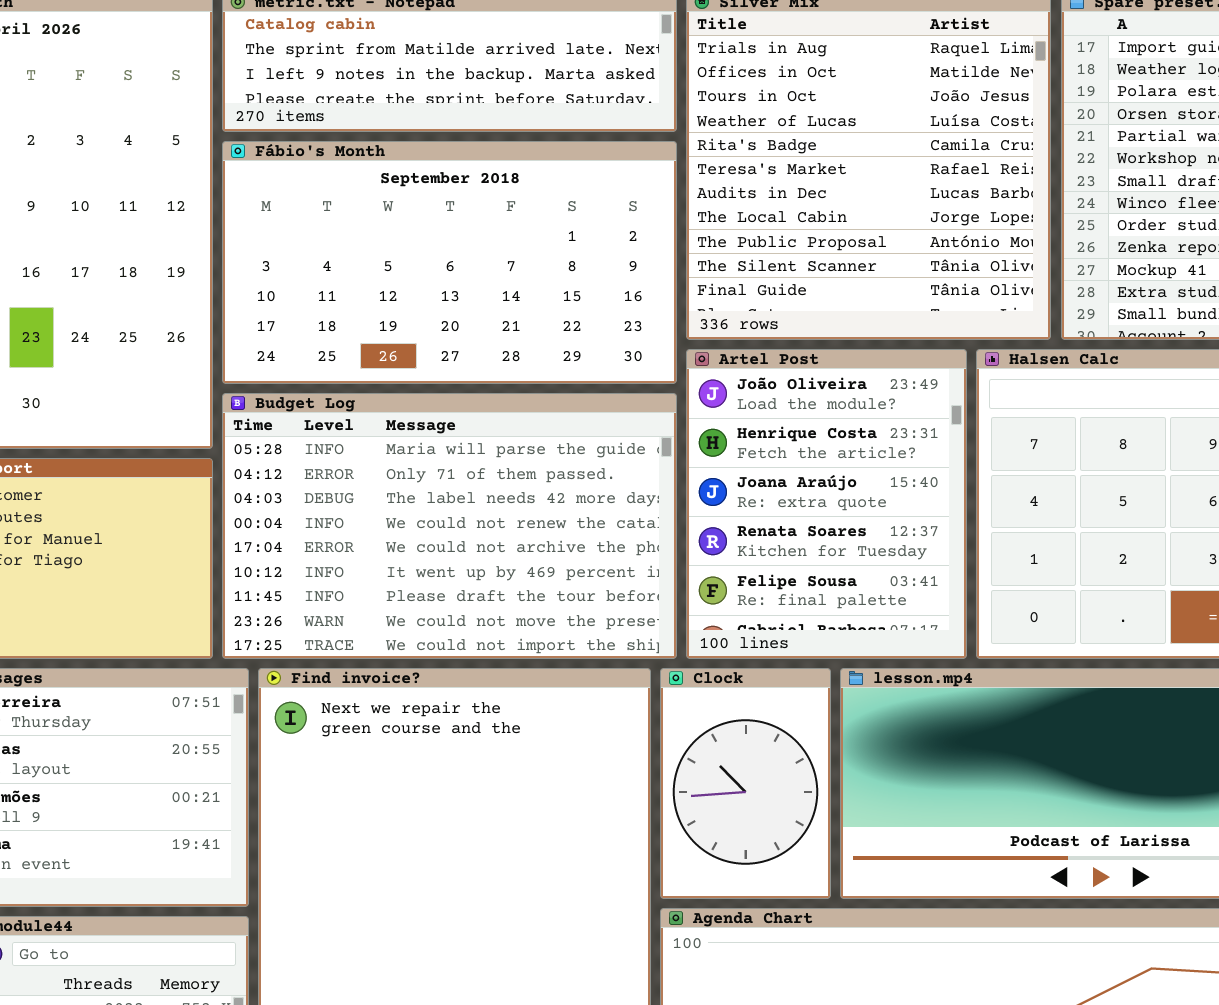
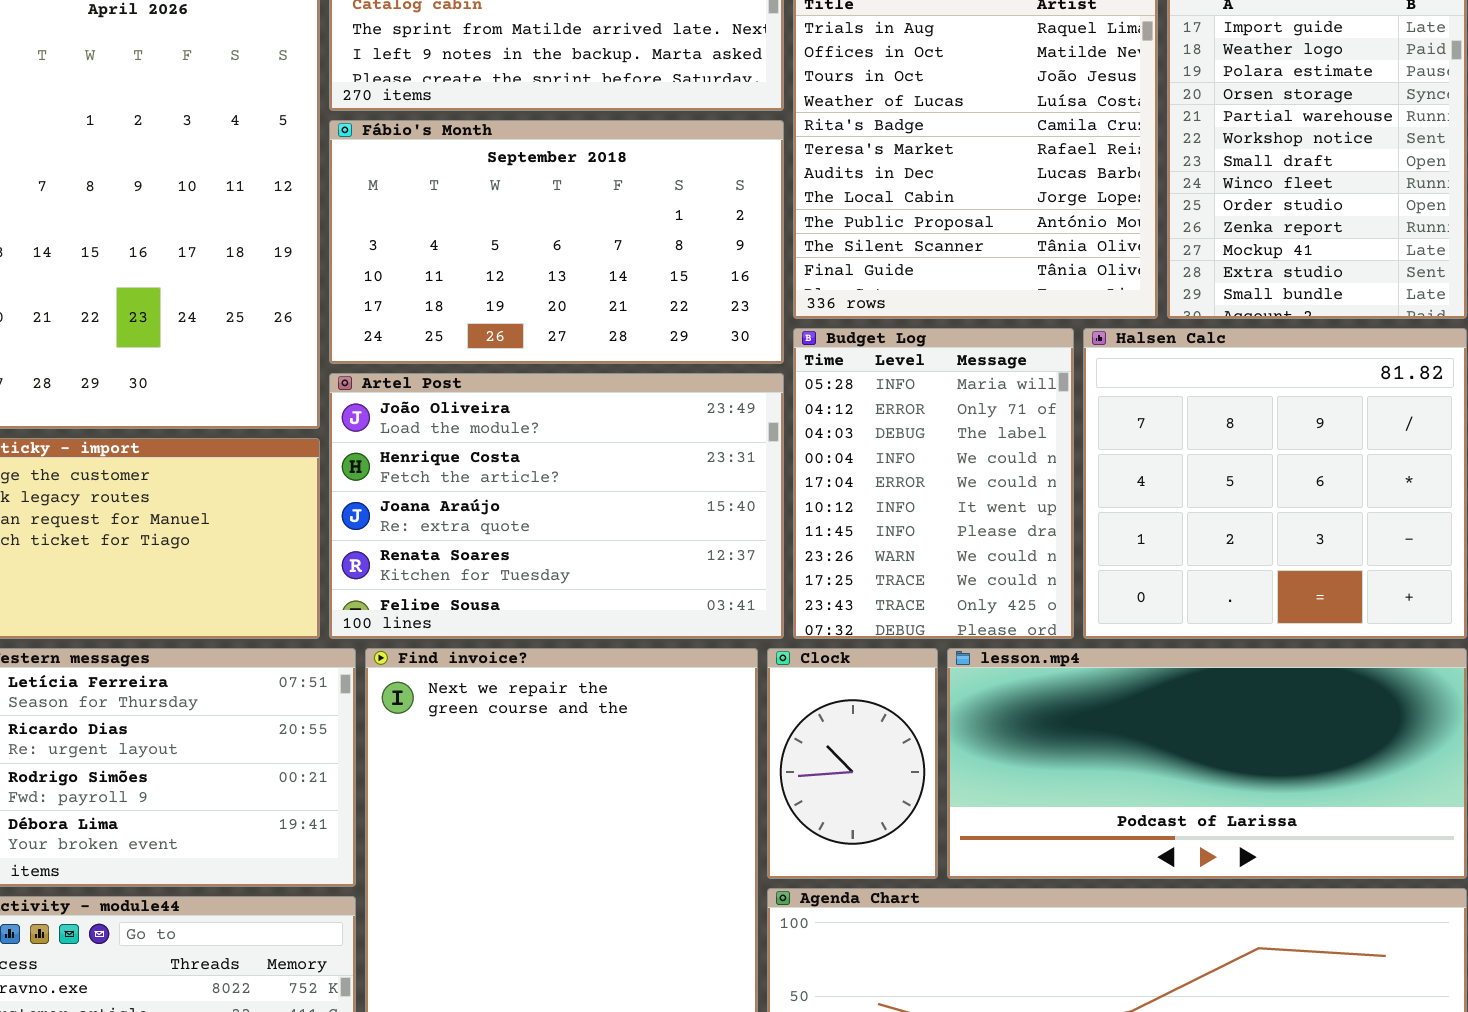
Artel Post: [686,349,967,659] -> [329,373,784,639], moved, resized
Budget Log: [222,393,677,659] -> [793,328,1074,639], moved, resized

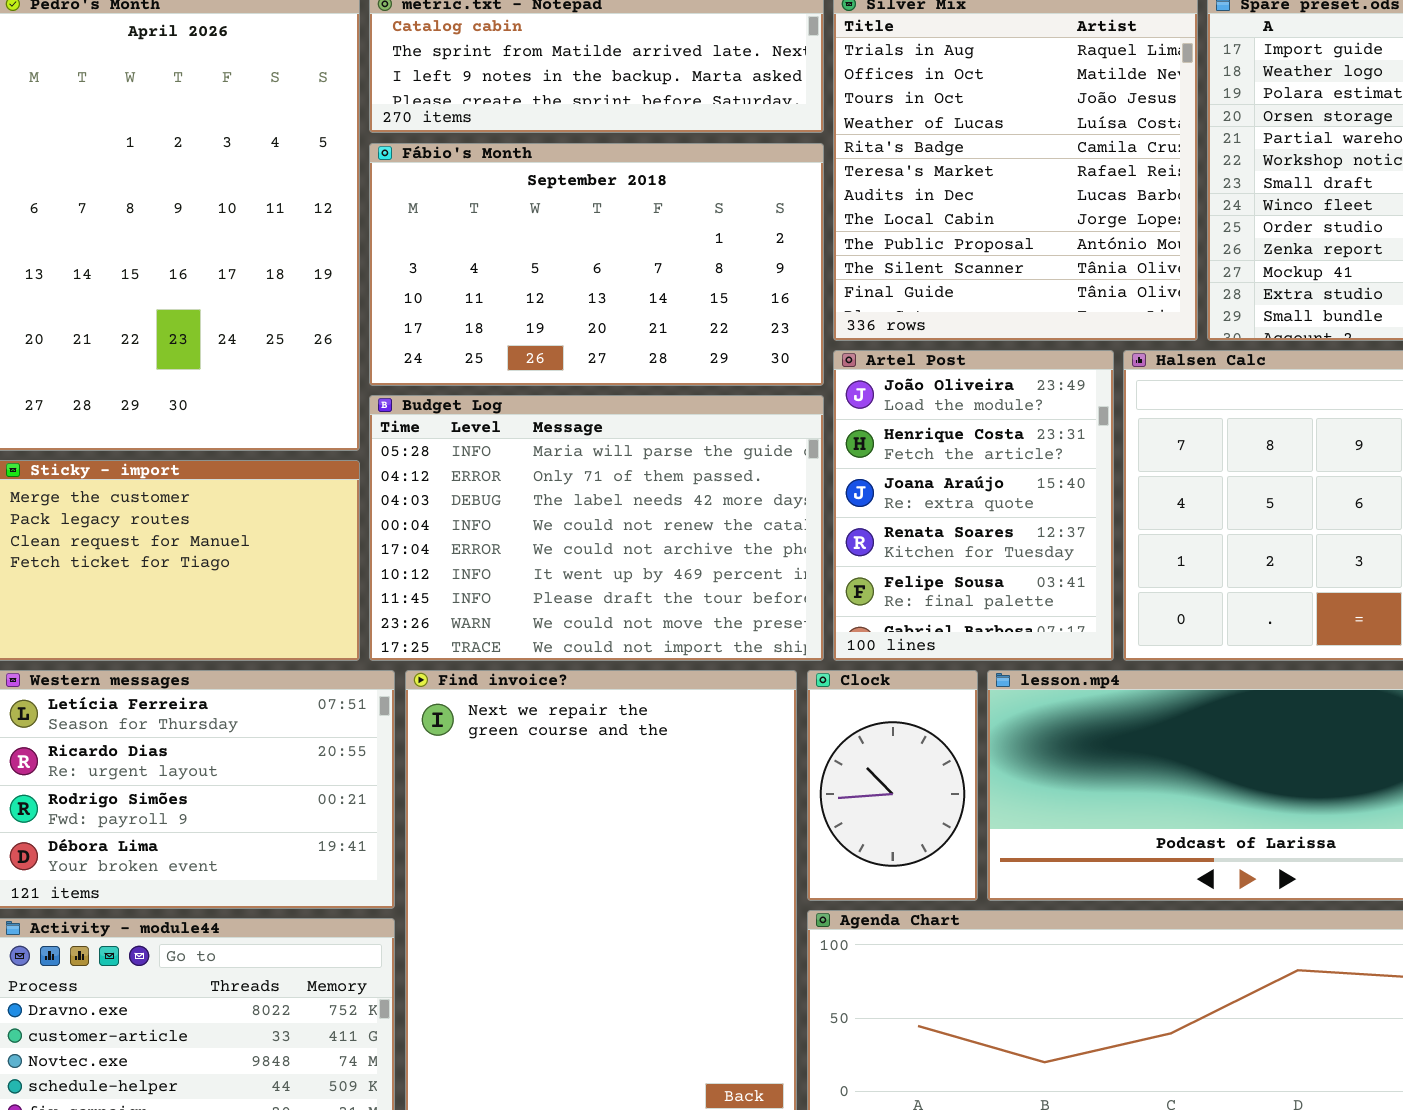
Budget Log: [793,328,1074,639] -> [369,395,824,661], moved, resized
Artel Post: [329,373,784,639] -> [833,350,1114,661], moved, resized

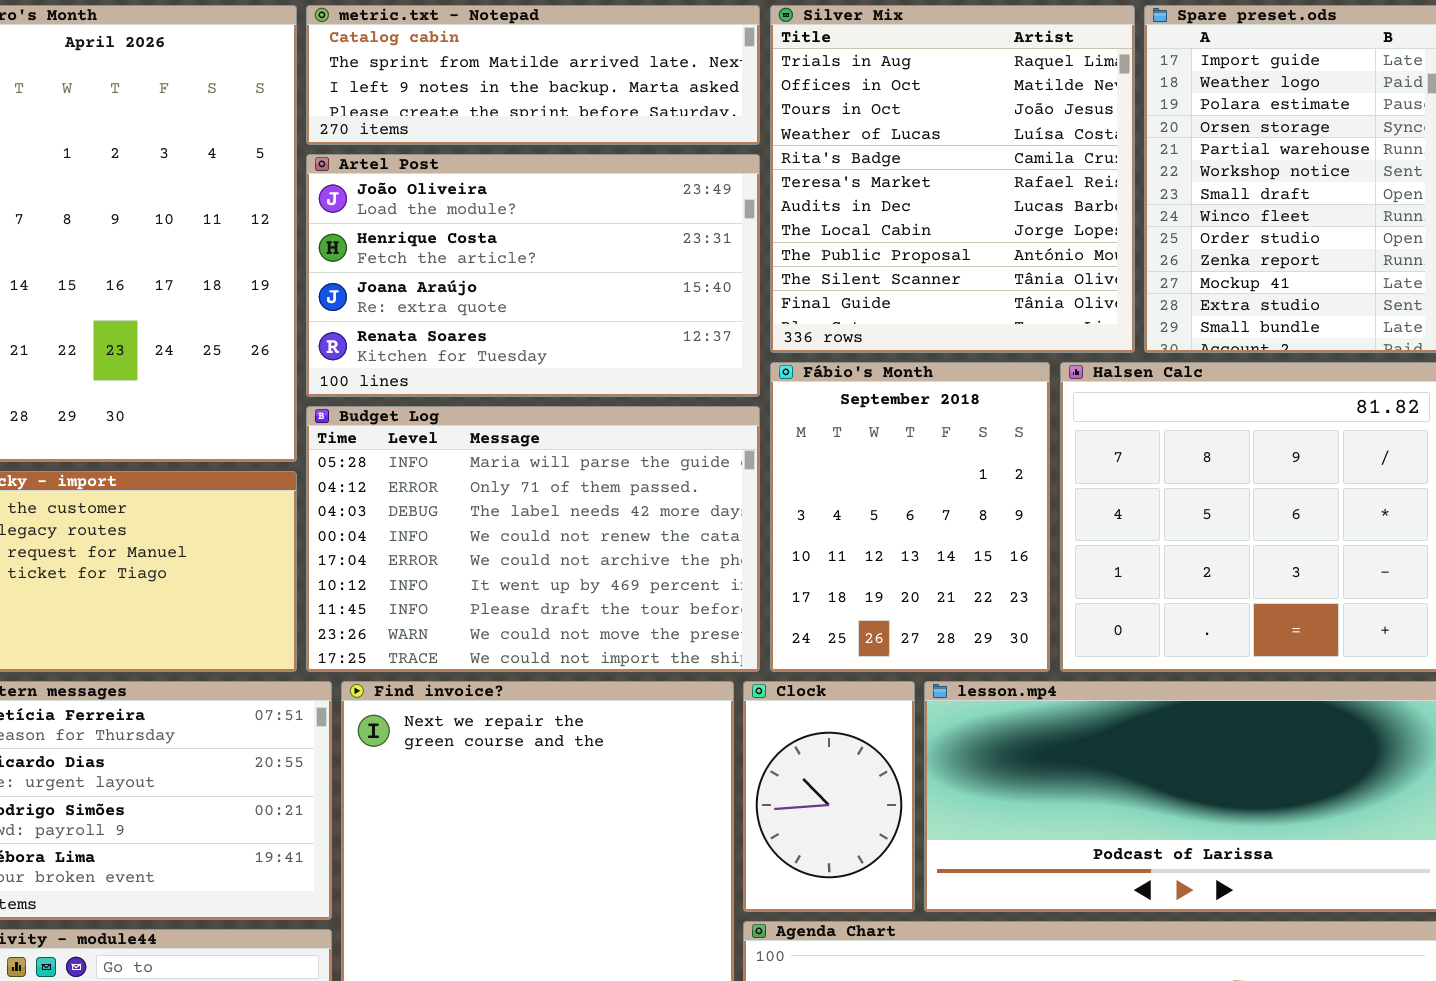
Fábio's Month: [369,143,824,386] -> [770,362,1050,672], moved, resized
Artel Post: [833,350,1114,661] -> [306,154,760,397], moved, resized

